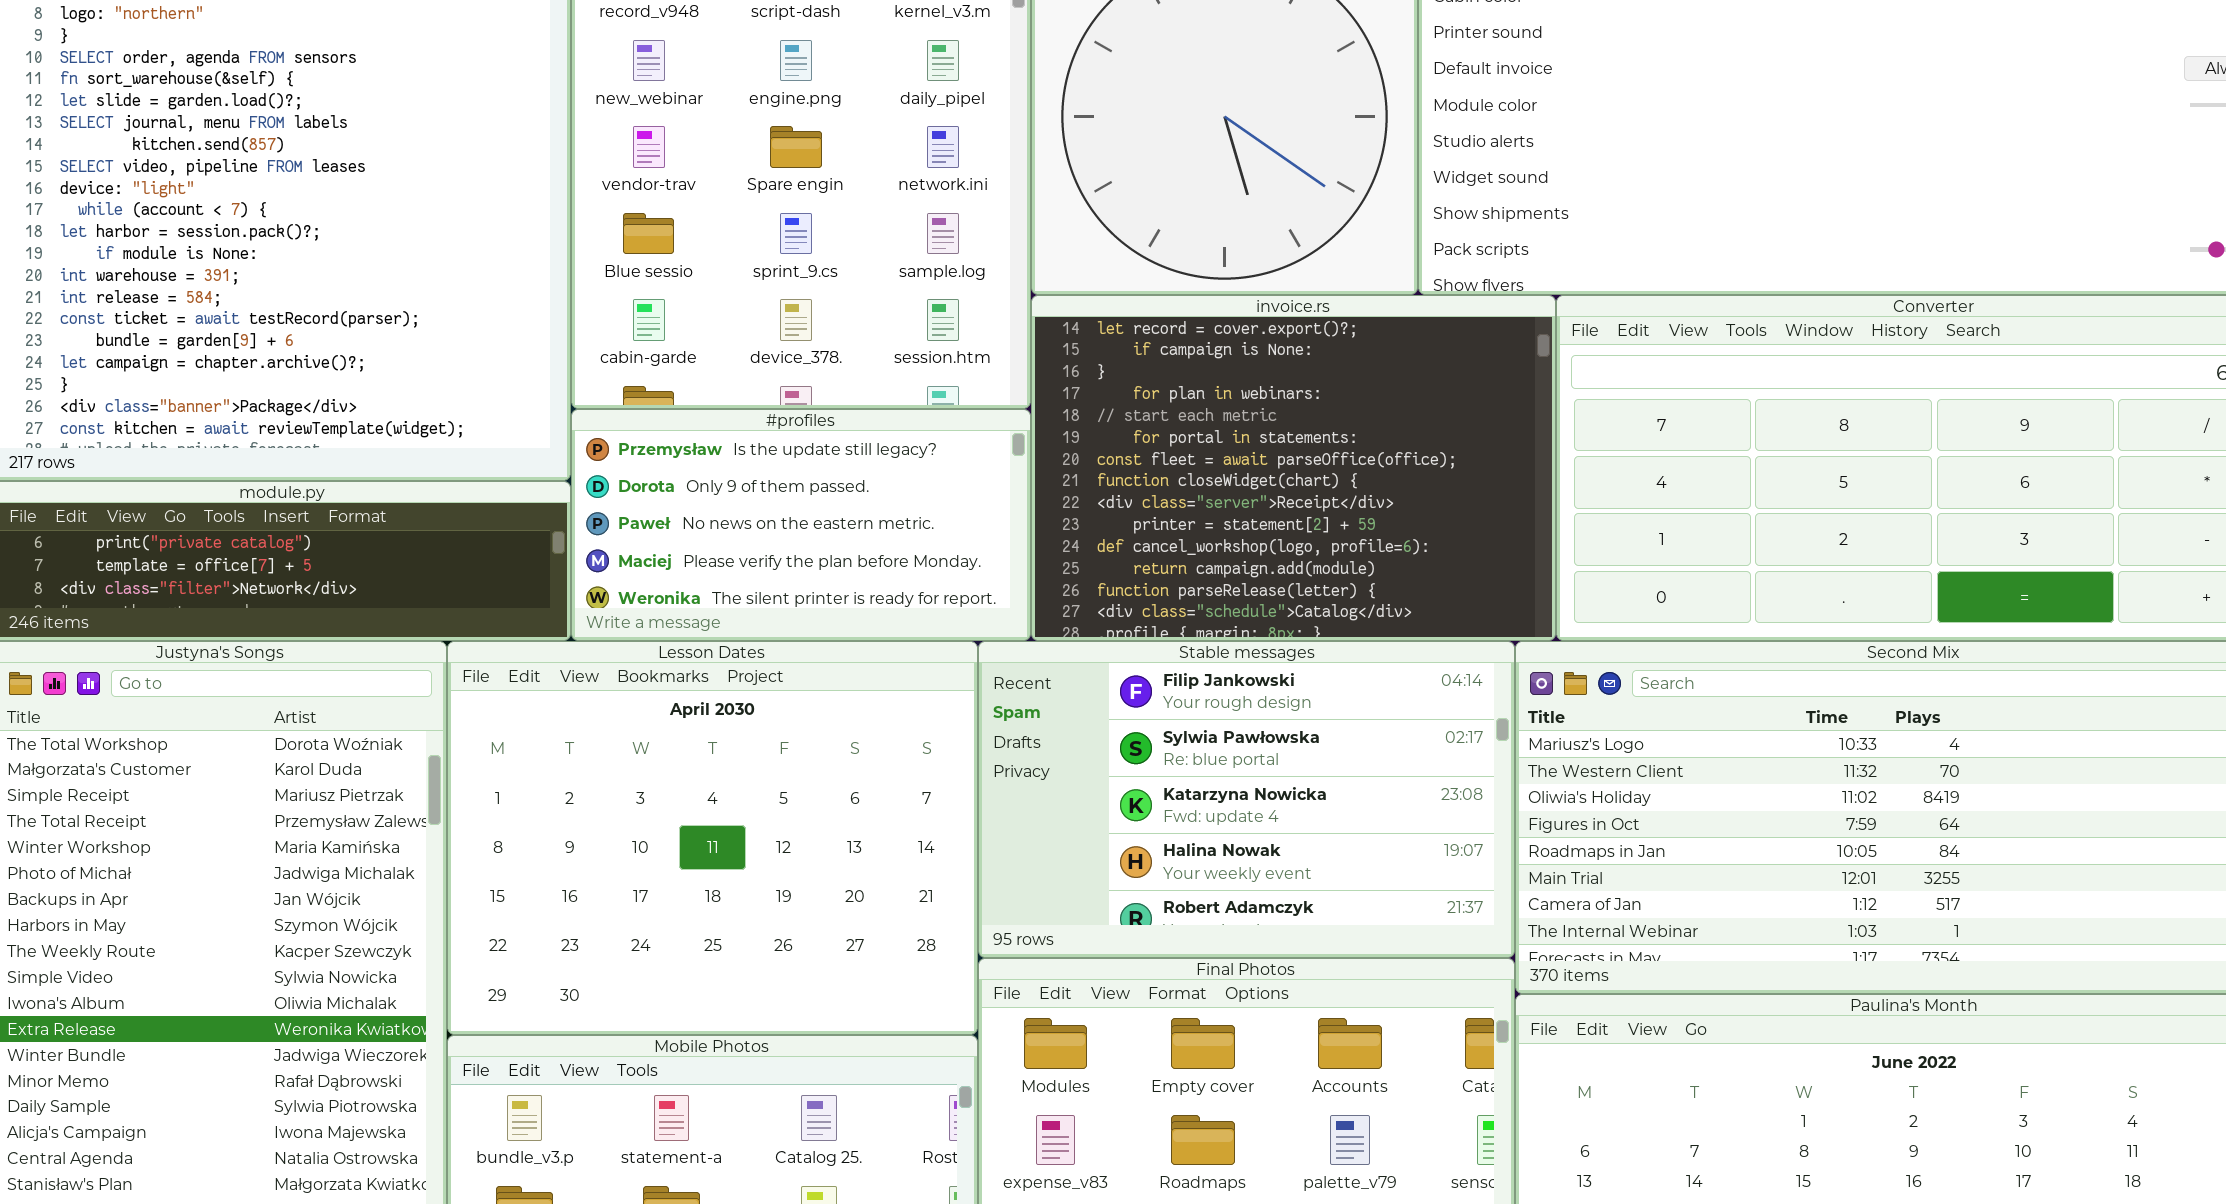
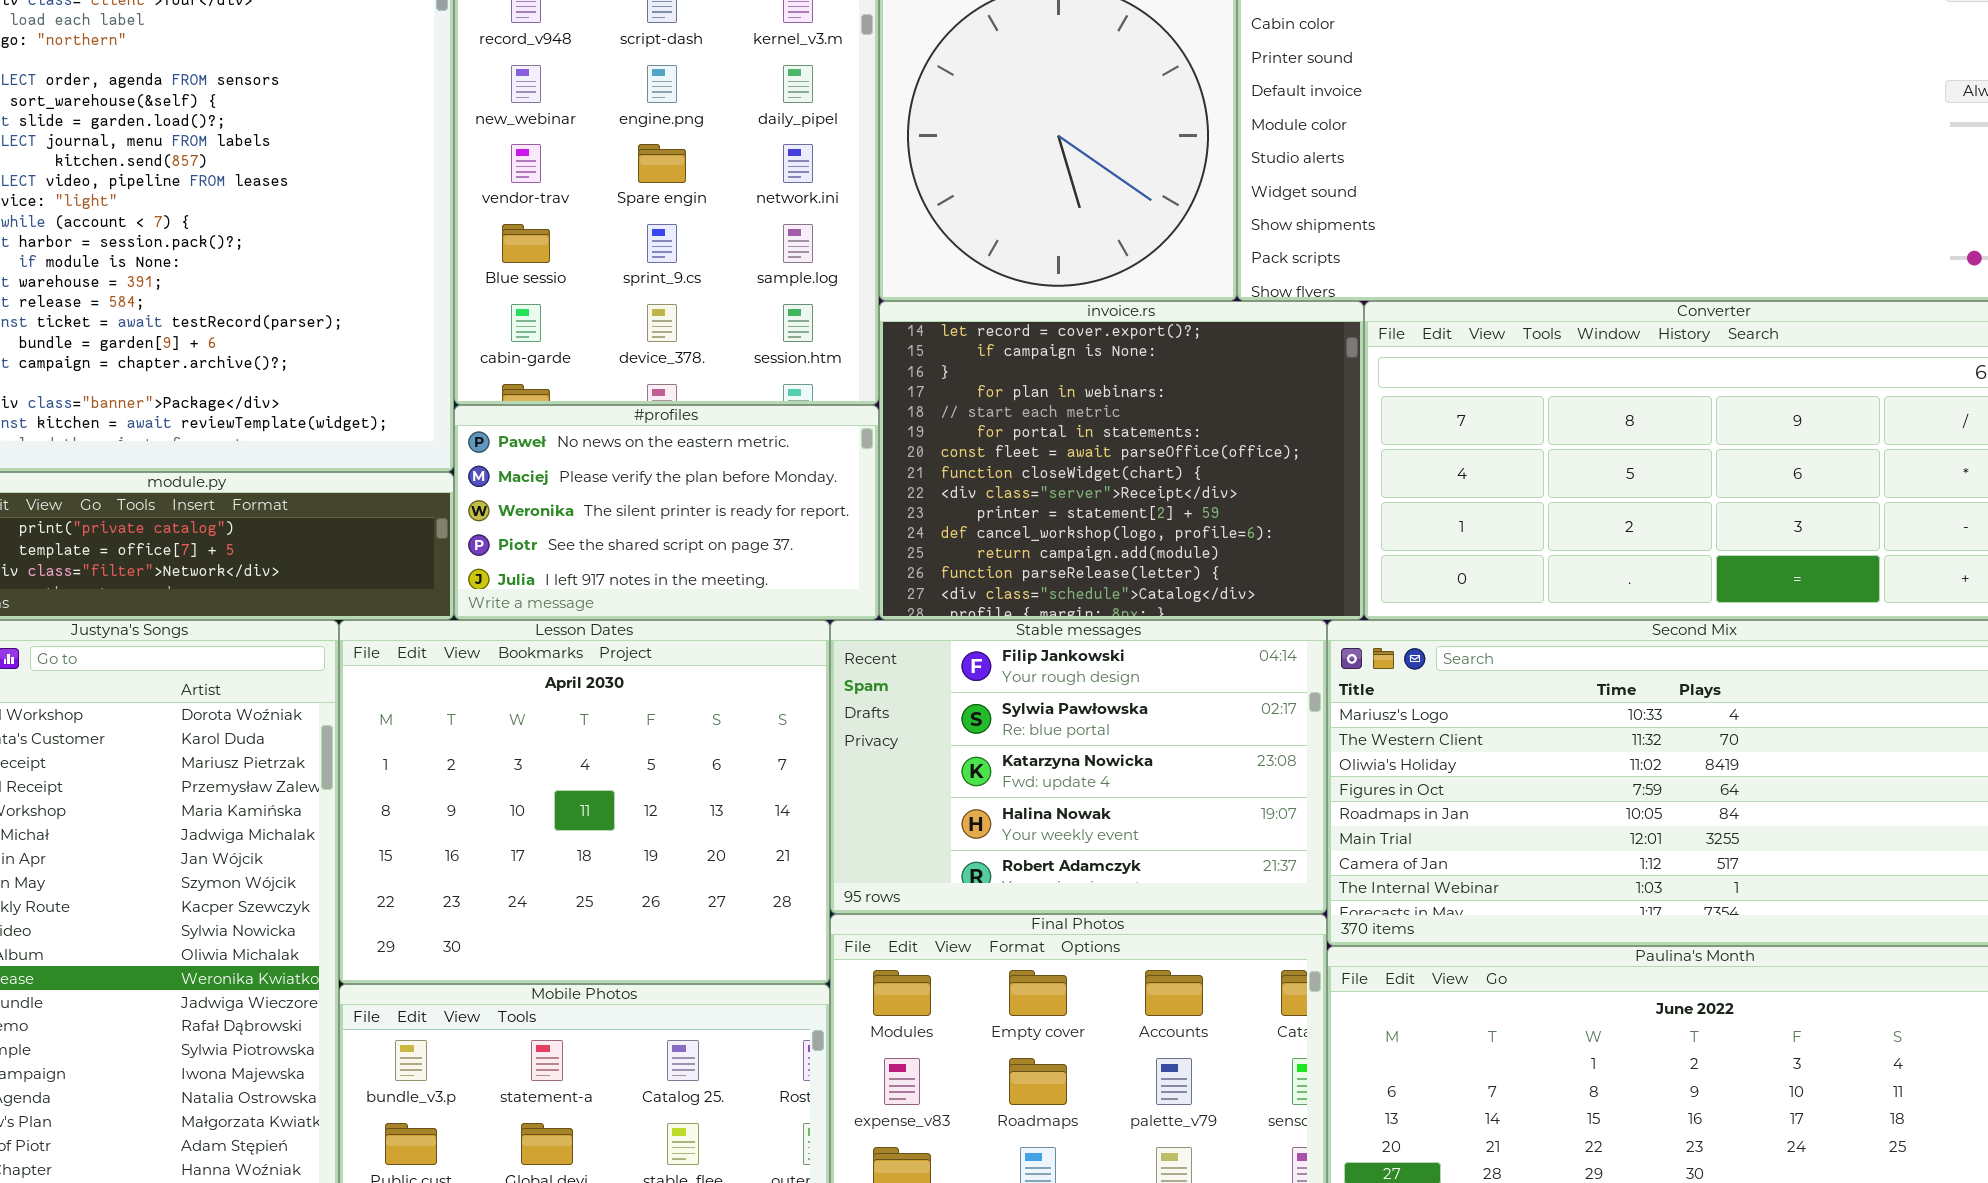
#profiles: [571,409,1031,641] -> [454,405,879,620], scrolled down 2 rows

